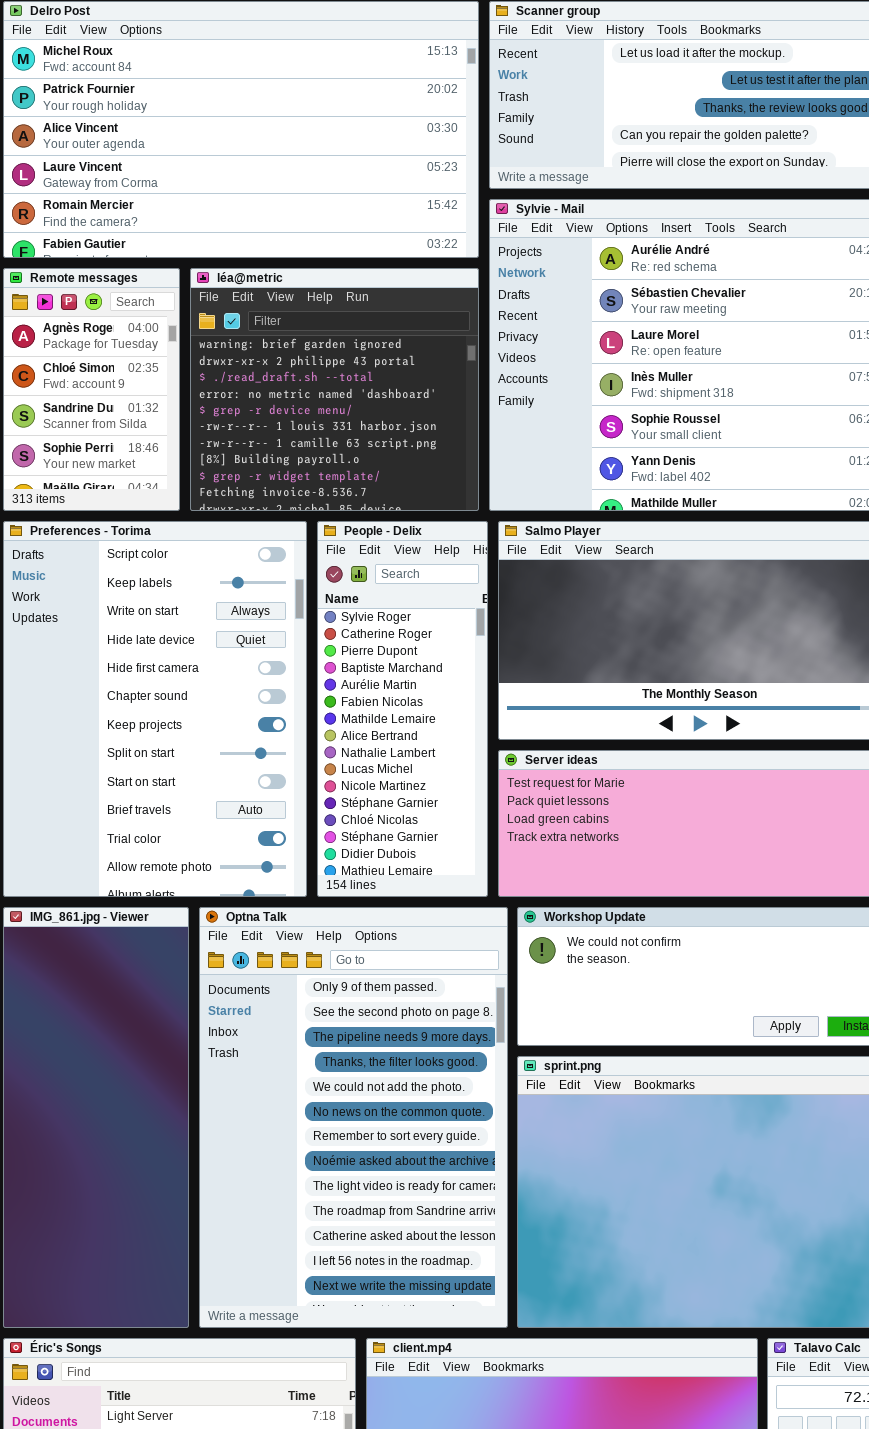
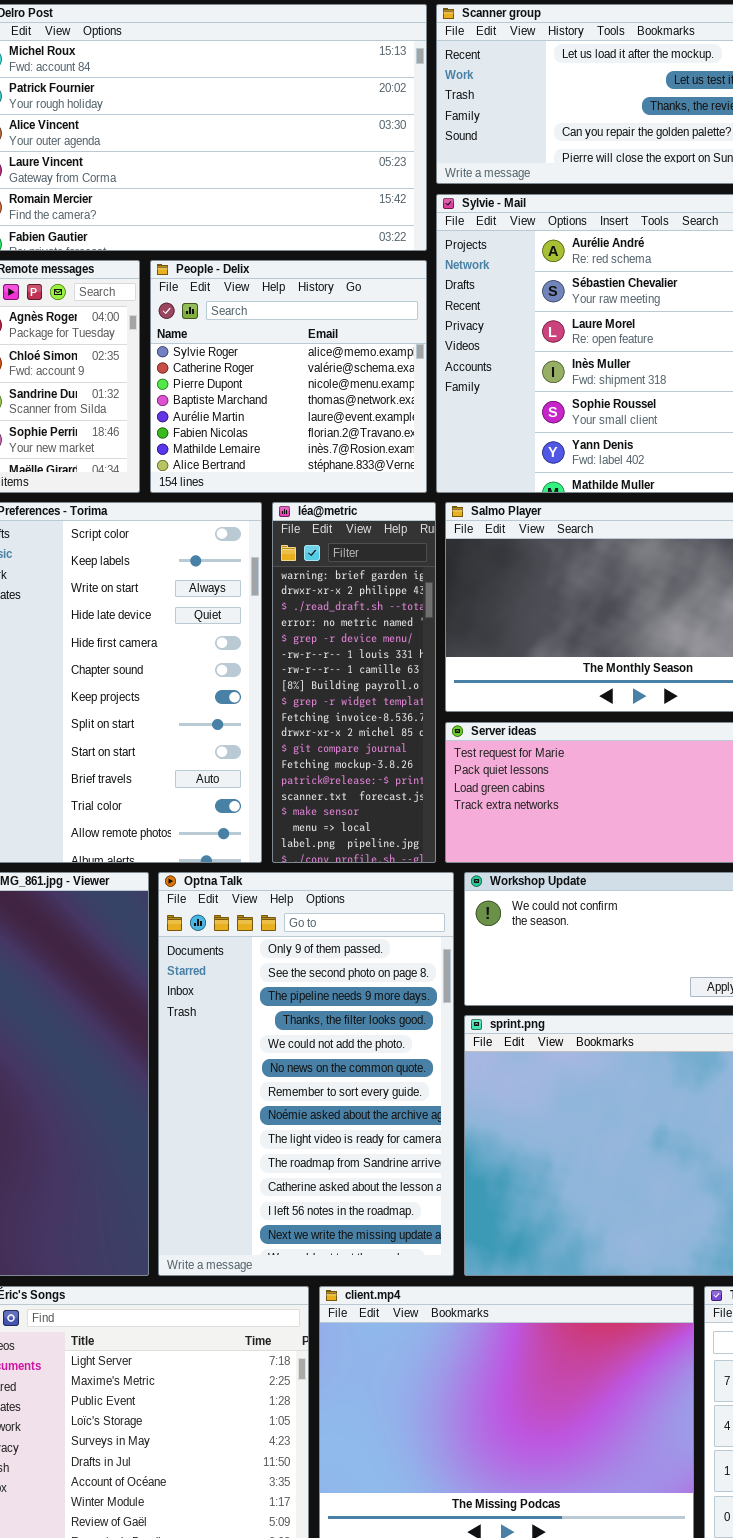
léa@metric: [190,268,479,511] -> [272,502,436,863], moved, resized
People - Delix: [317,521,488,897] -> [150,260,427,493], moved, resized

